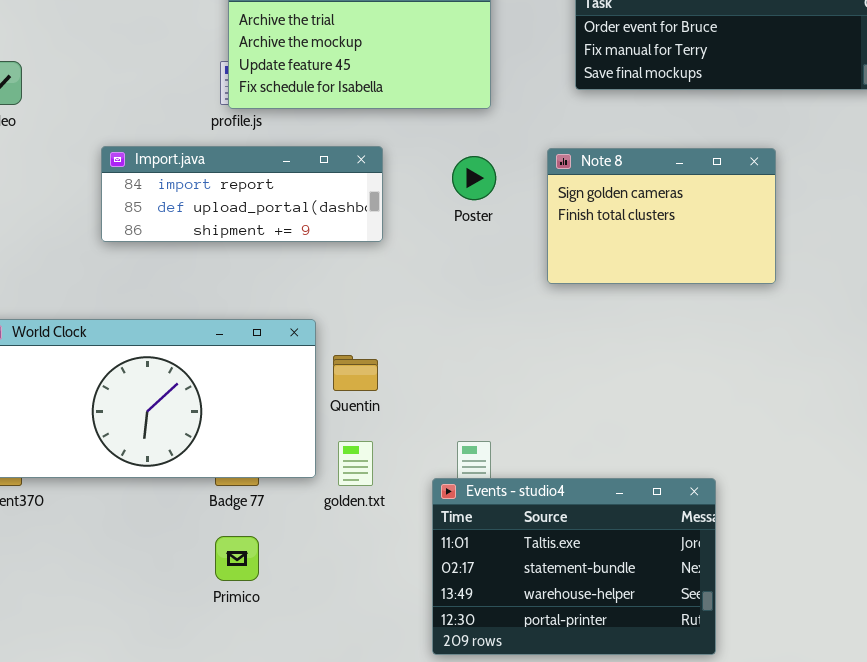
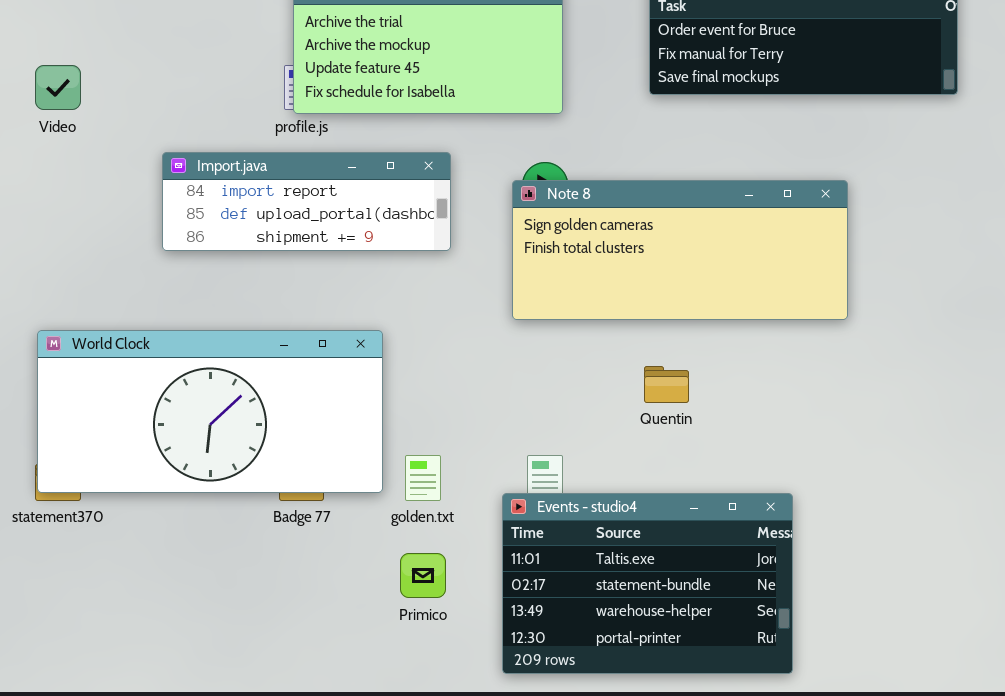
Note 8: [547,148,776,284] -> [512,180,848,320], moved, resized
Quentin: [333,355,378,391] -> [644,366,689,403], moved
Primico: [215,536,259,581] -> [400,553,446,598], moved

